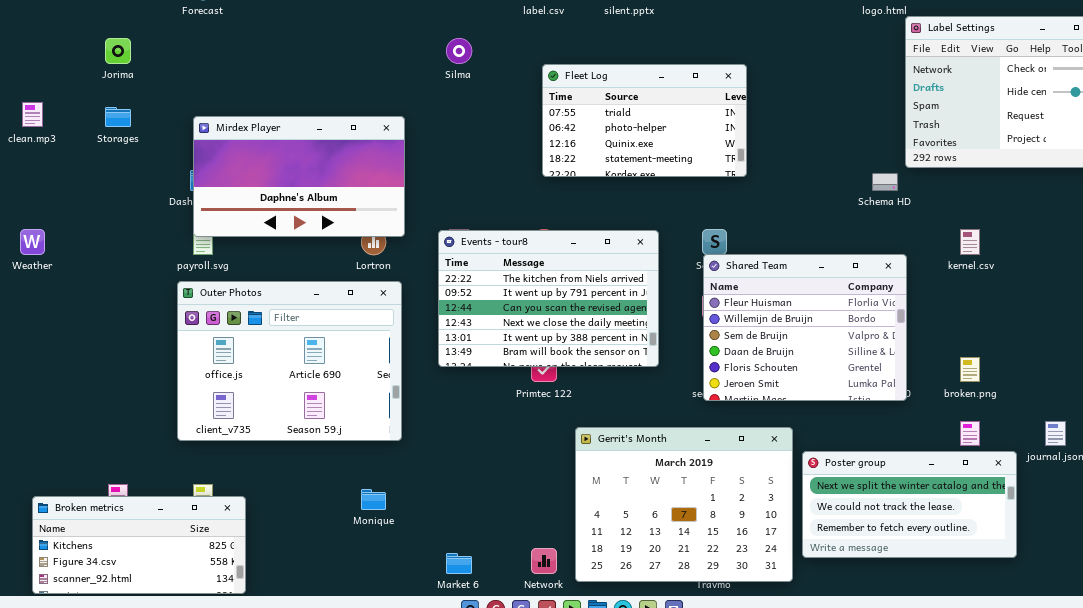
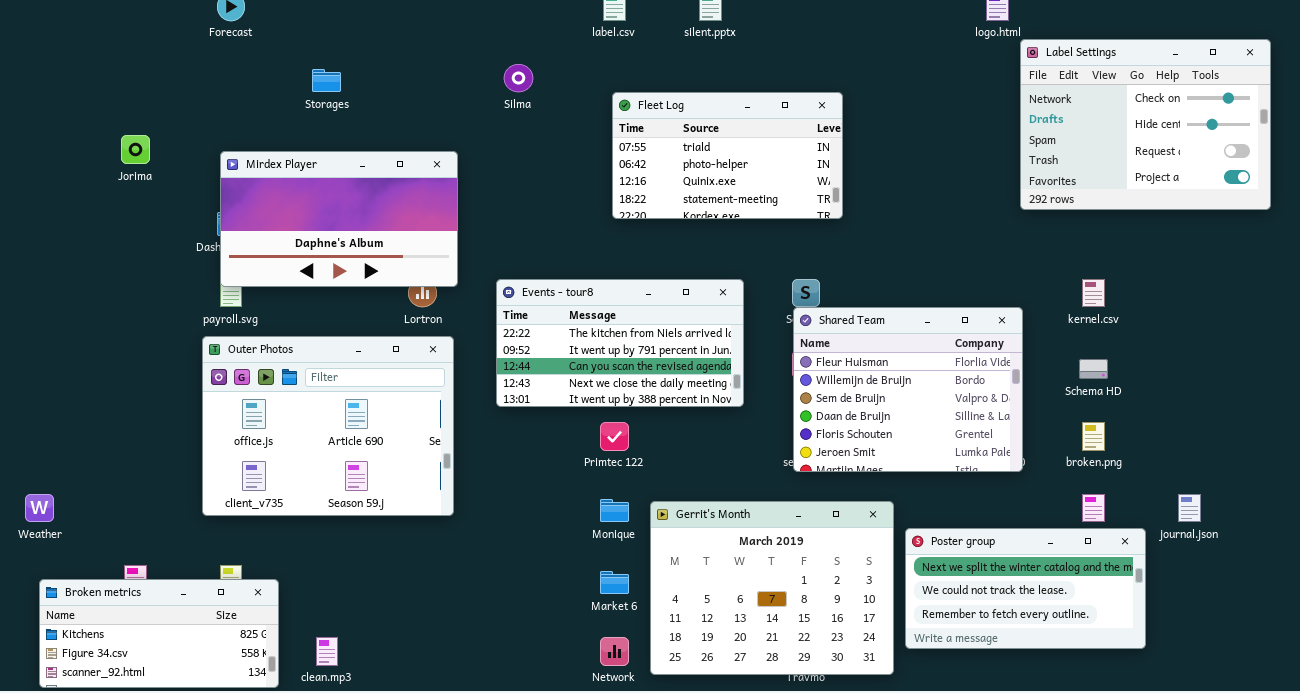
Jorima: [105,38,131,64] -> [121,135,150,164], moved
clean.mp3: [22,102,43,127] -> [316,637,338,666], moved
Storages: [105,107,131,127] -> [312,69,341,92], moved
Schema HD: [872,173,898,191] -> [1079,359,1108,379], moved
Weather: [20,229,45,255] -> [25,494,54,522], moved
Events - tour8: [438,230,659,367] -> [496,279,744,407], resized
Monique: [361,489,386,510] -> [600,499,629,522], moved
Market 6: [446,553,472,574] -> [600,571,629,594], moved

